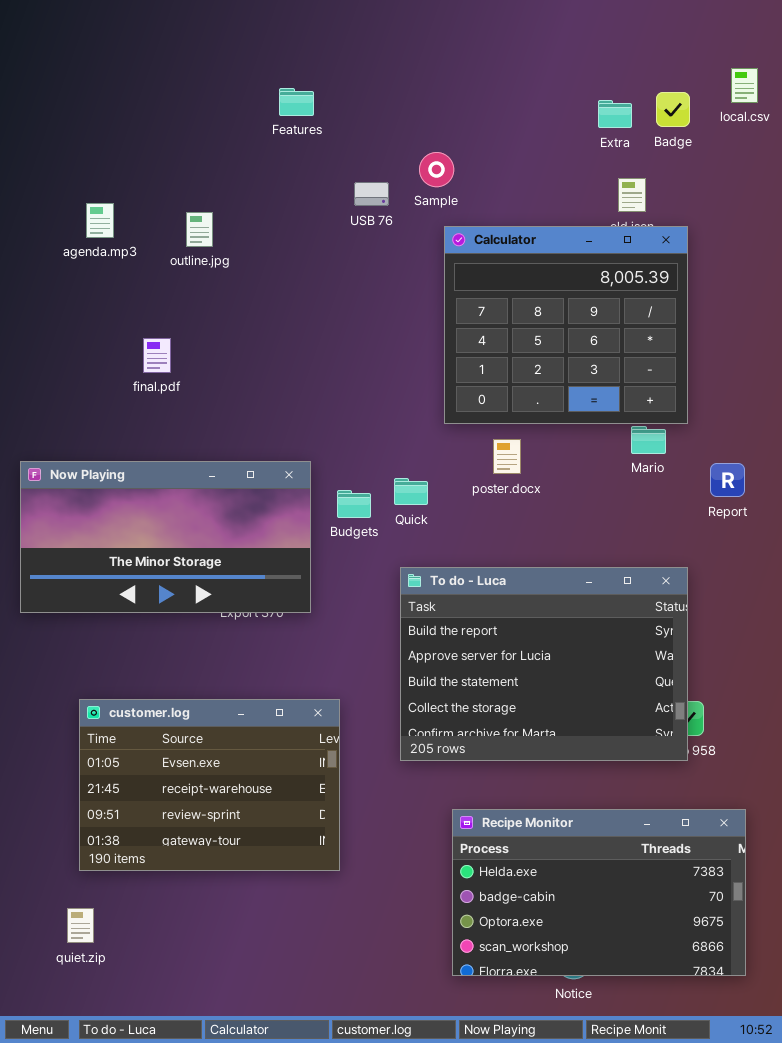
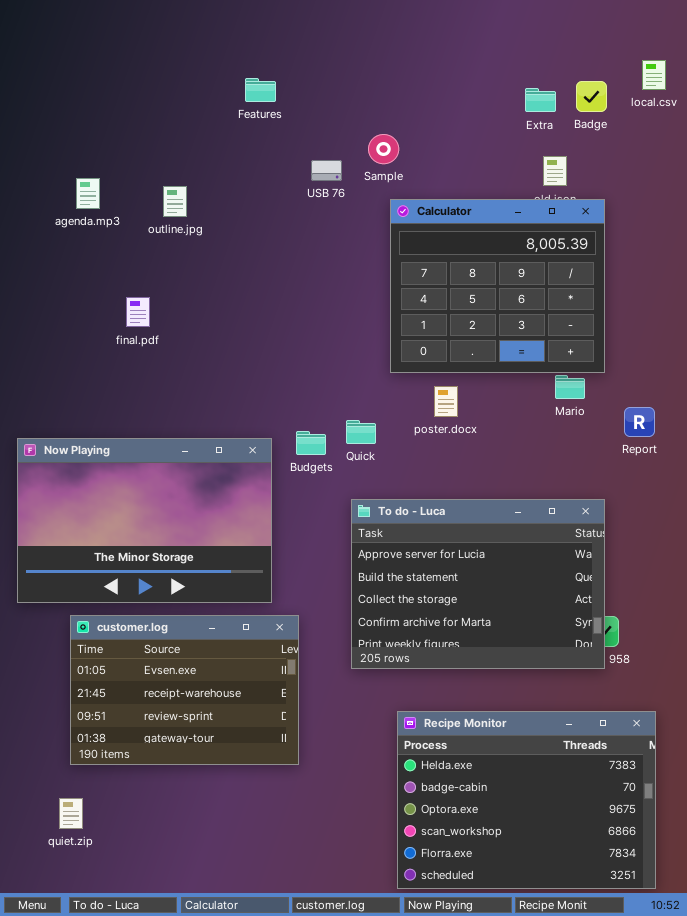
Now Playing: [20,461,311,613] -> [17,438,272,603], moved, resized
To do - Luca: [400,567,688,761] -> [351,499,605,669], scrolled down 1 row
Recipe Monitor: [452,809,746,976] -> [397,711,656,889], resized

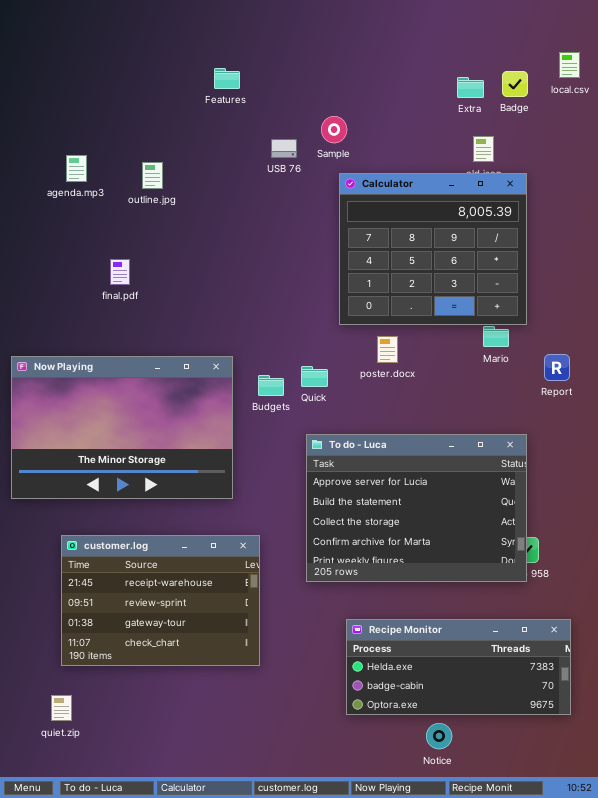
Now Playing: [17,438,272,603] -> [11,356,233,499], moved
customer.log: [70,615,299,765] -> [61,535,260,666], scrolled down 1 row
Recipe Monitor: [397,711,656,889] -> [346,619,571,715], resized

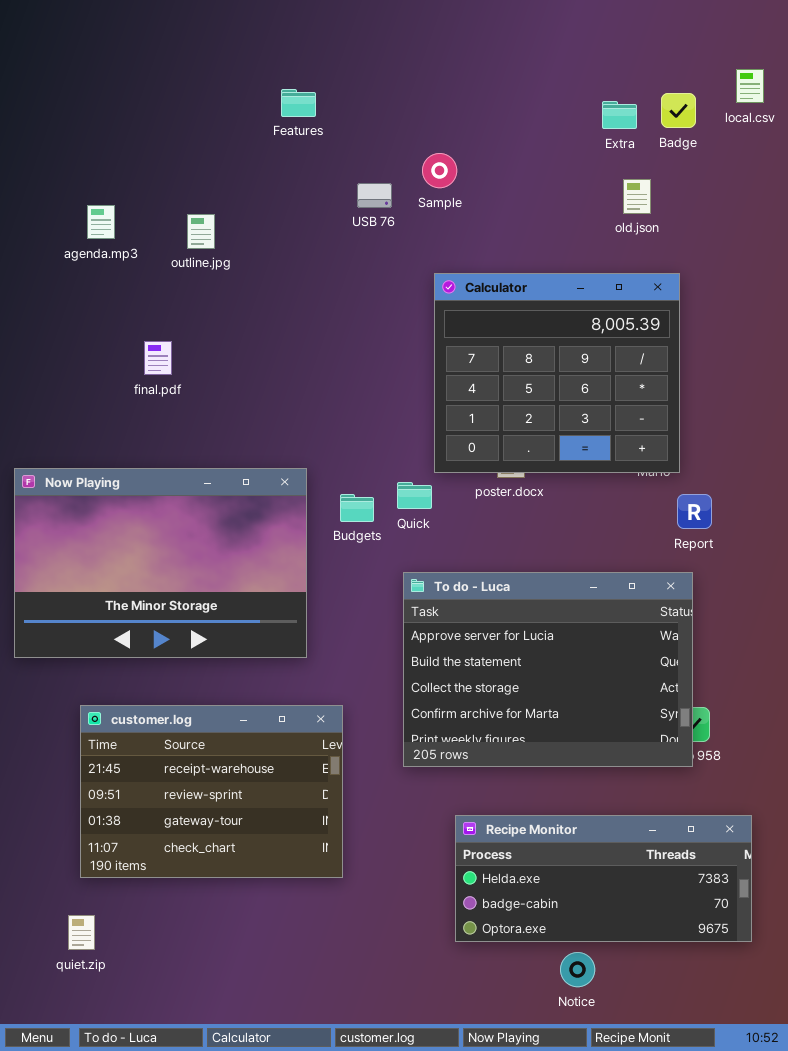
Calculator: [339,173,527,325] -> [434,273,680,473], moved
Report: [544,354,570,381] -> [677,494,712,529], moved

